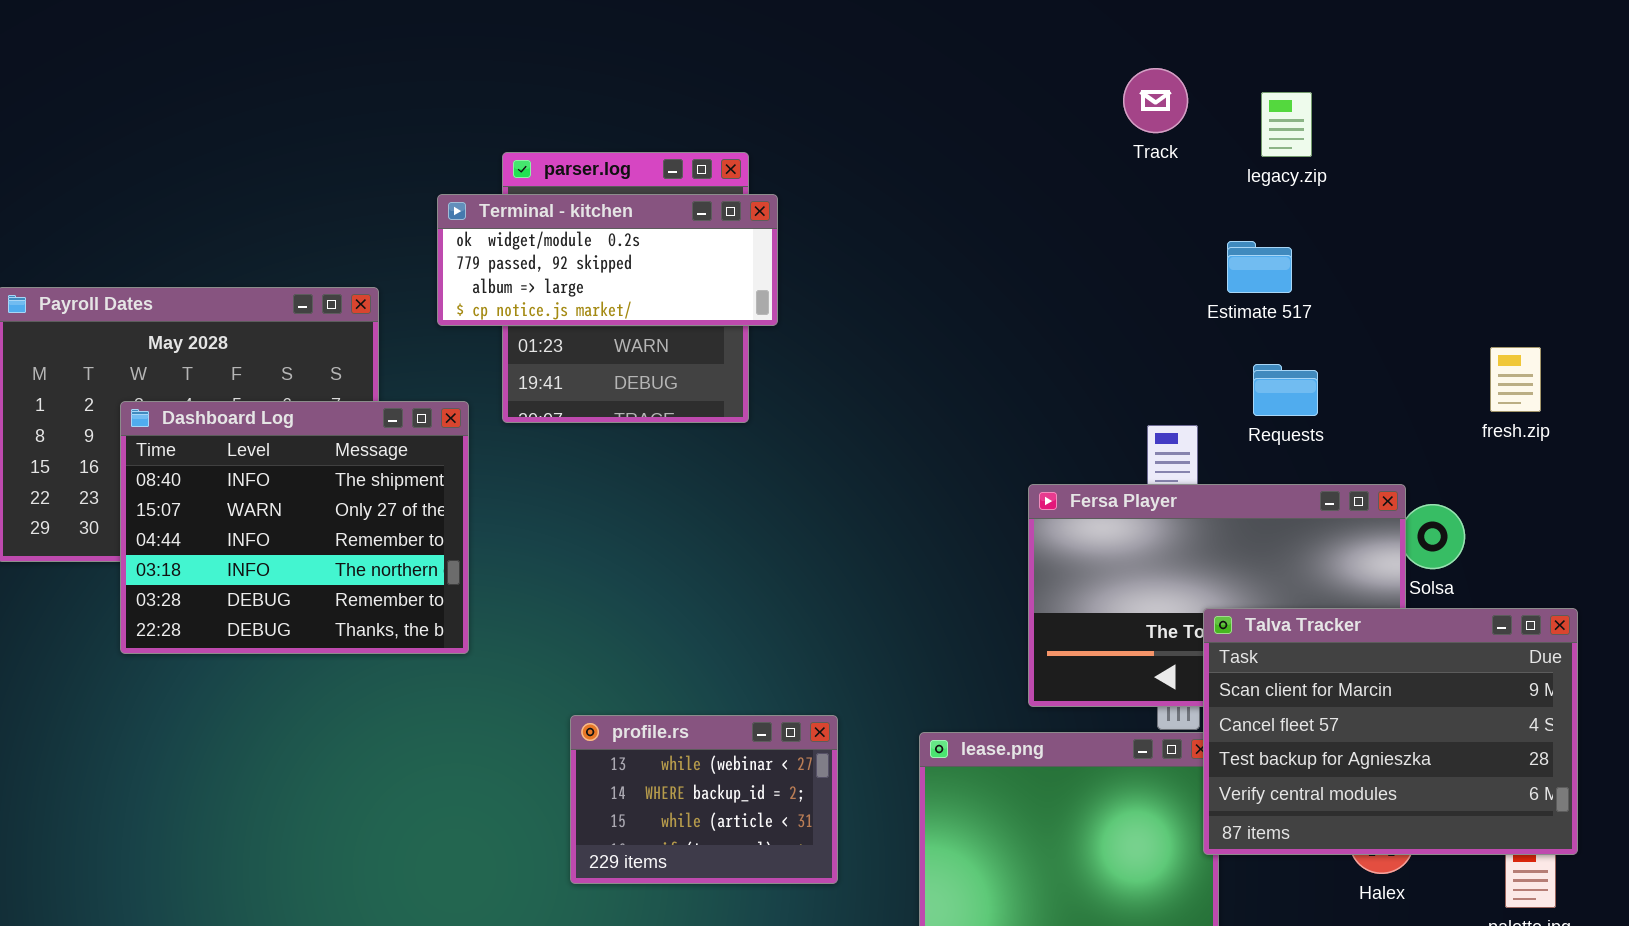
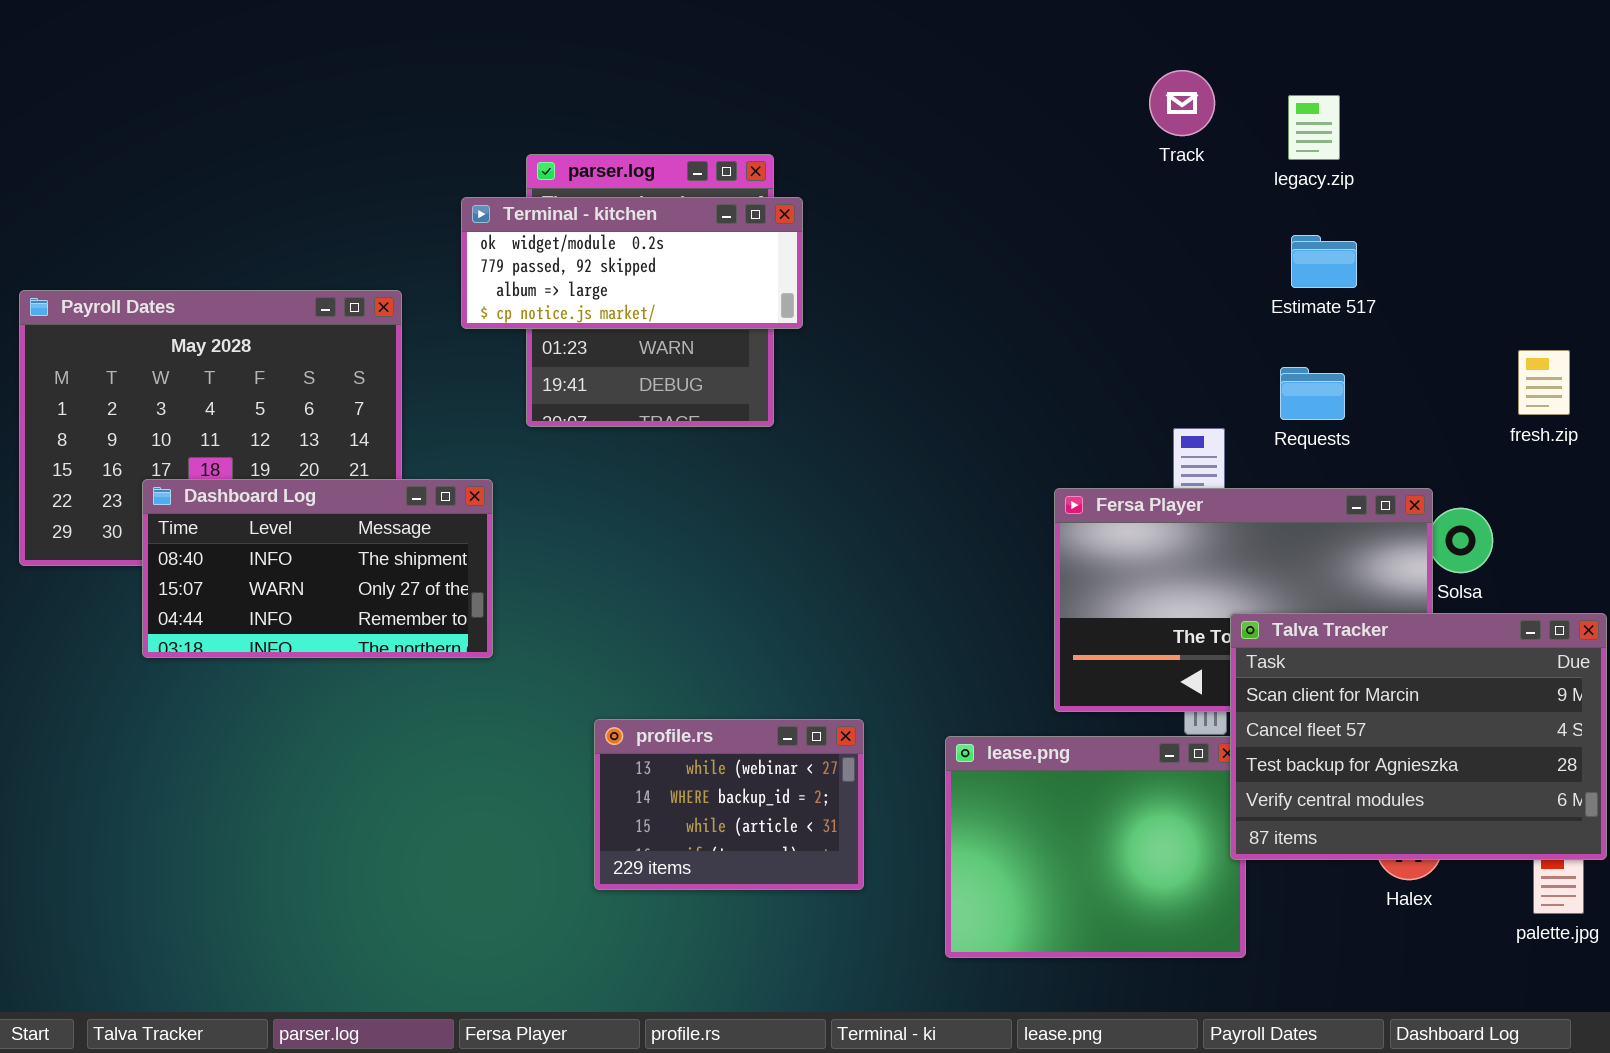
Estimate 517: [1227,241,1292,293] -> [1291,235,1357,288], moved
Dashboard Log: [120,401,469,654] -> [142,479,493,658], resized

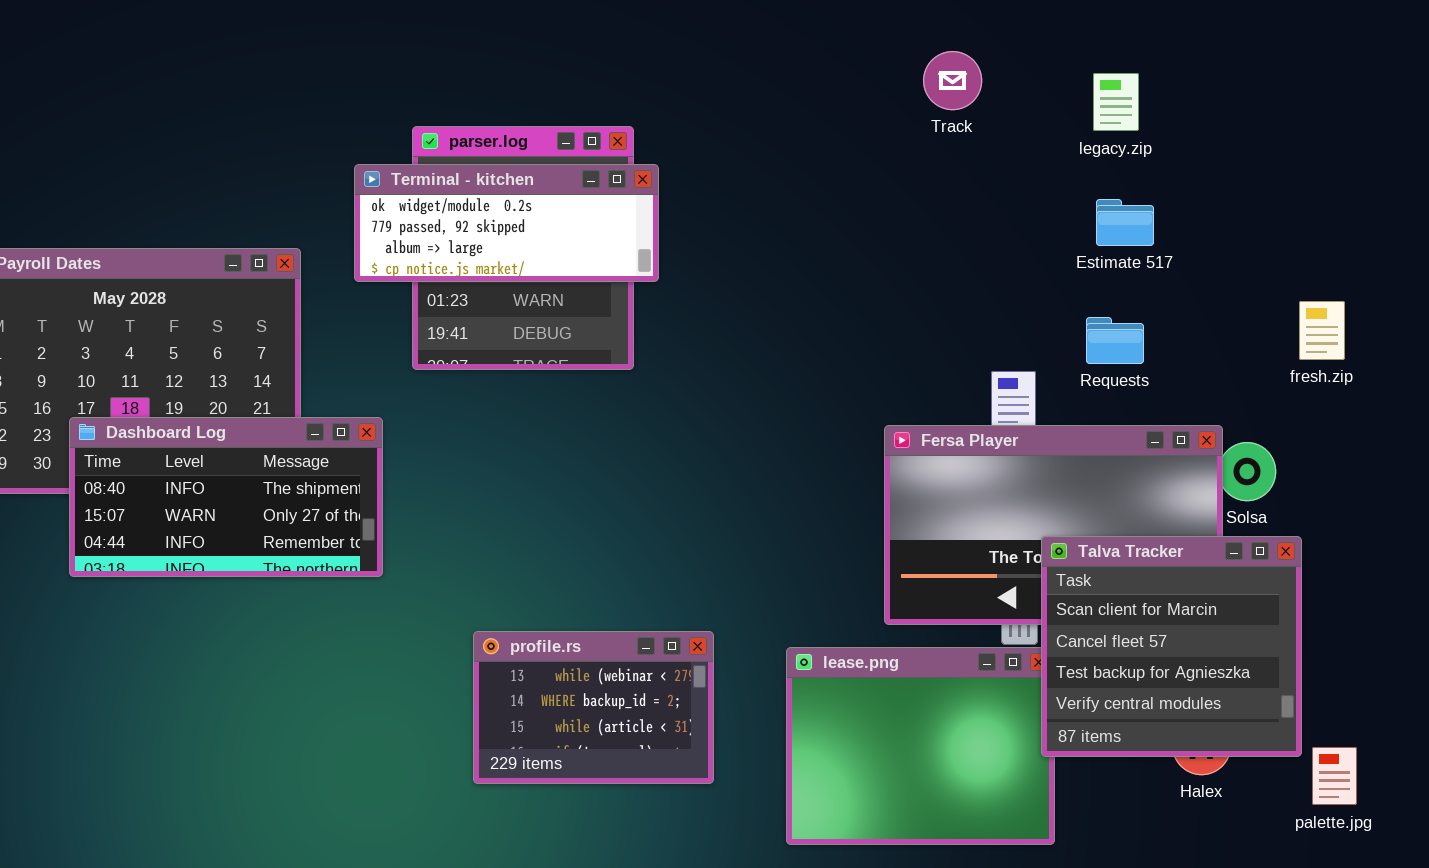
Track: [1149,70,1215,136] -> [923,51,982,110], moved
Talva Tracker: [1230,613,1607,860] -> [1041,536,1302,757], resized

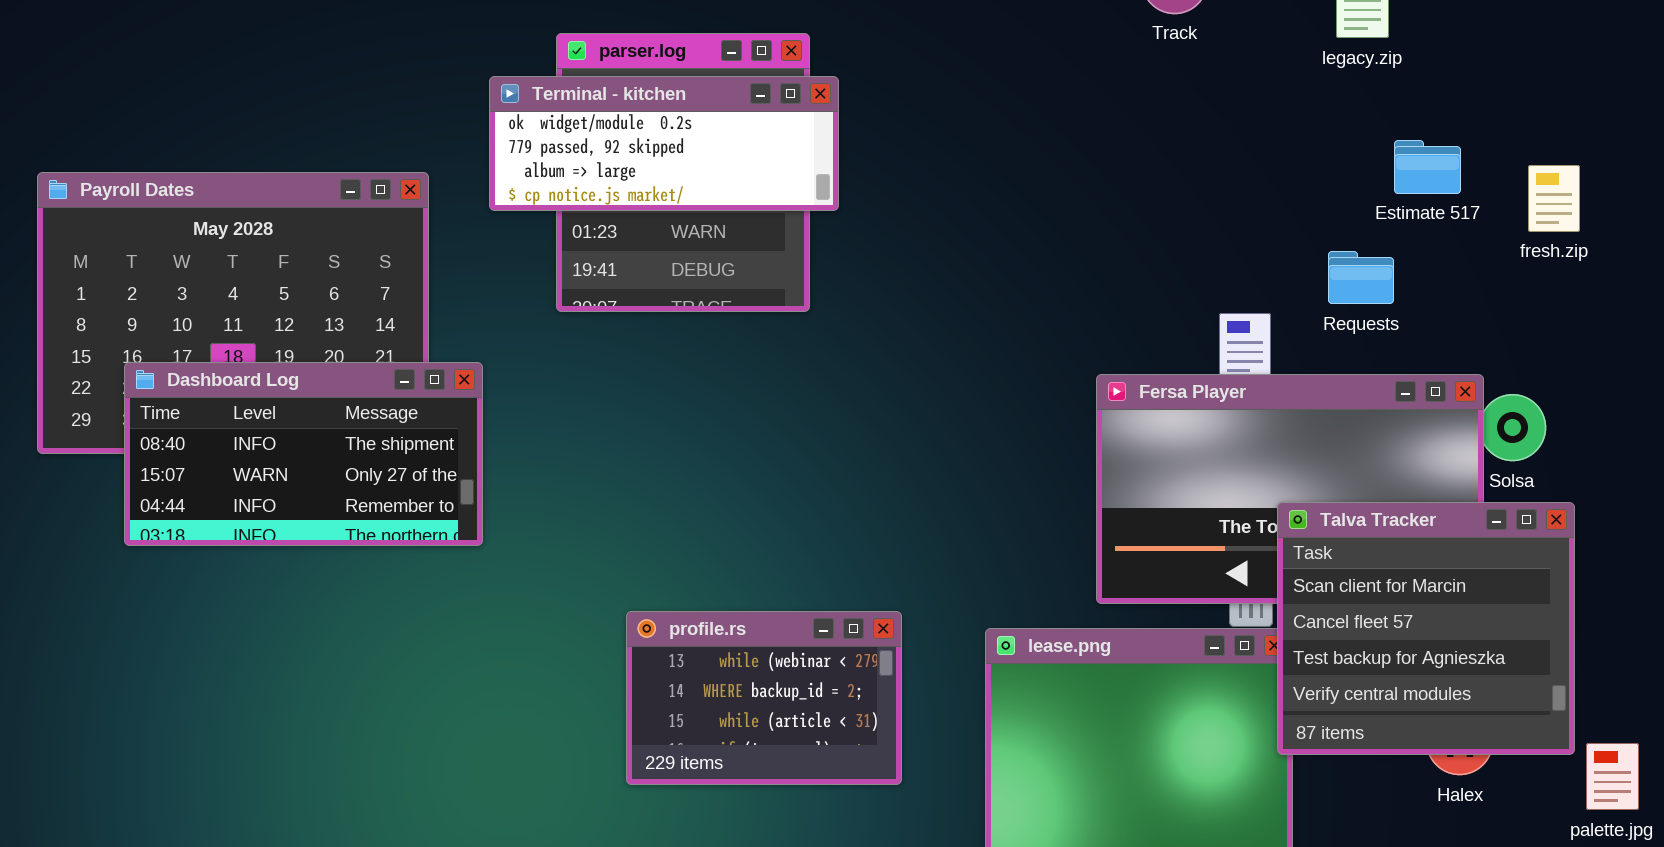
Estimate 517: [1096,199,1154,246] -> [1394,140,1461,194], moved
fresh.zip: [1299,301,1345,360] -> [1528,165,1580,232], moved
Dashboard Log: [69,417,383,577] -> [124,362,483,546], moved

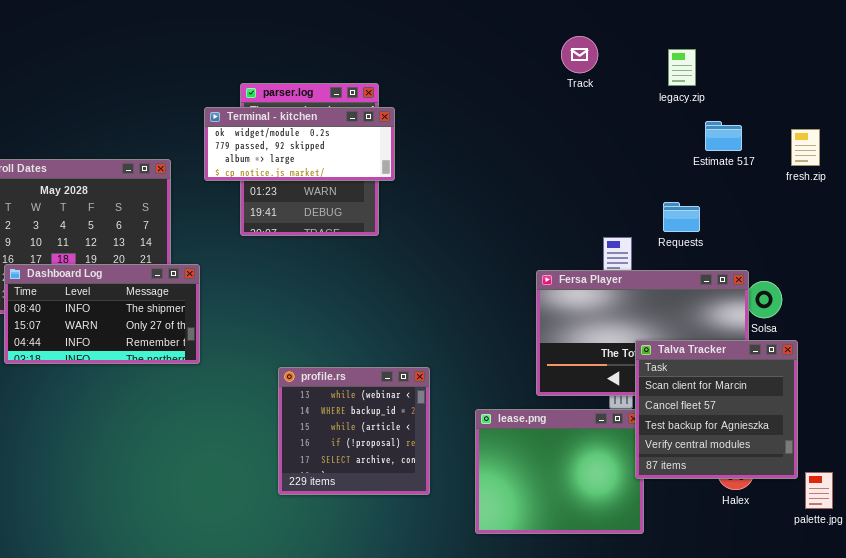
Estimate 517: [1394,140,1461,194] -> [705,121,742,151], moved
fresh.zip: [1528,165,1580,232] -> [791,129,820,166], moved
profile.rs: [626,611,902,785] -> [278,367,430,495], resized

